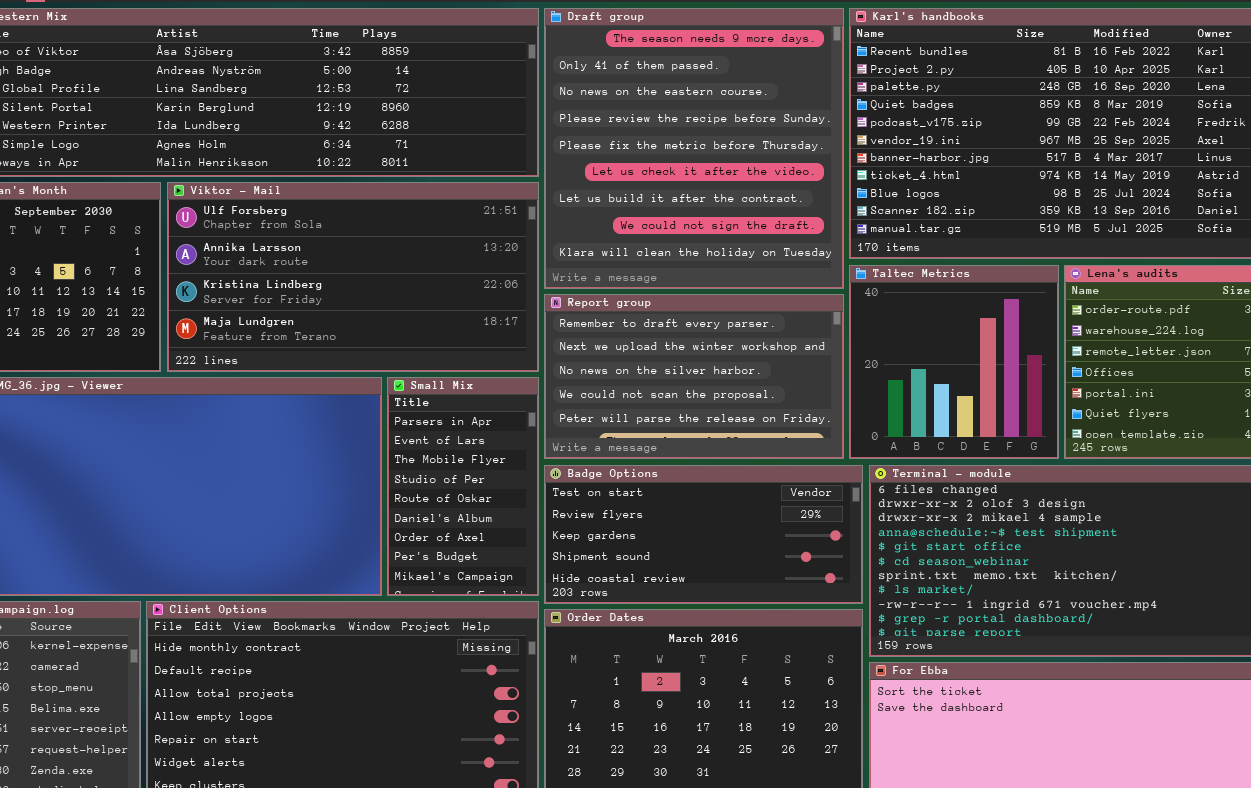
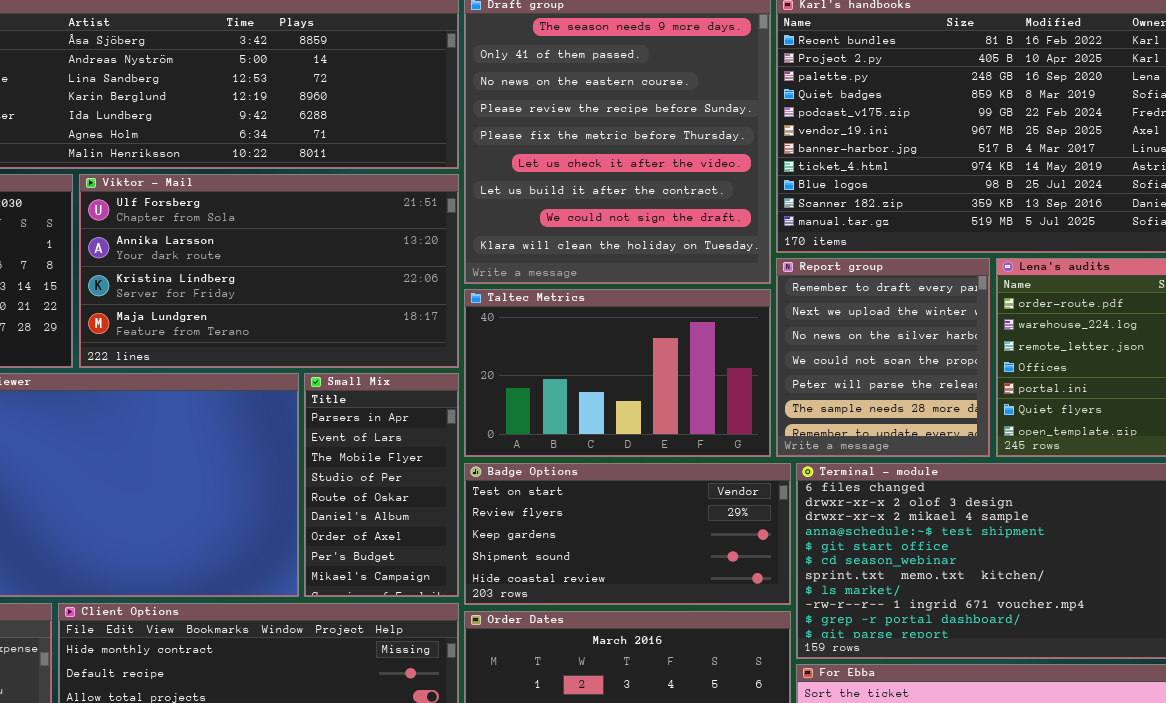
Taltec Metrics: [849,265,1059,459] -> [464,289,771,457], moved, resized
Report group: [544,294,844,459] -> [776,258,990,457], moved, resized

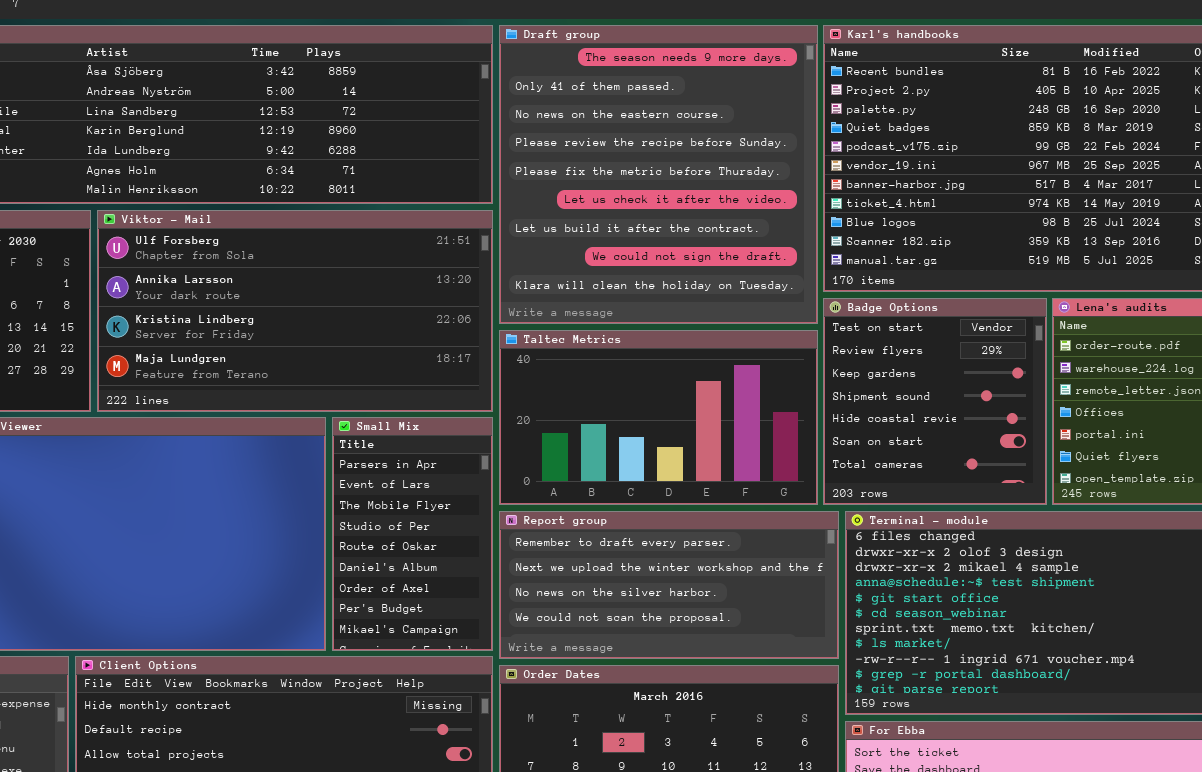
Report group: [776,258,990,457] -> [499,511,839,659], moved, resized
Badge Options: [464,463,791,605] -> [823,298,1047,505], moved, resized

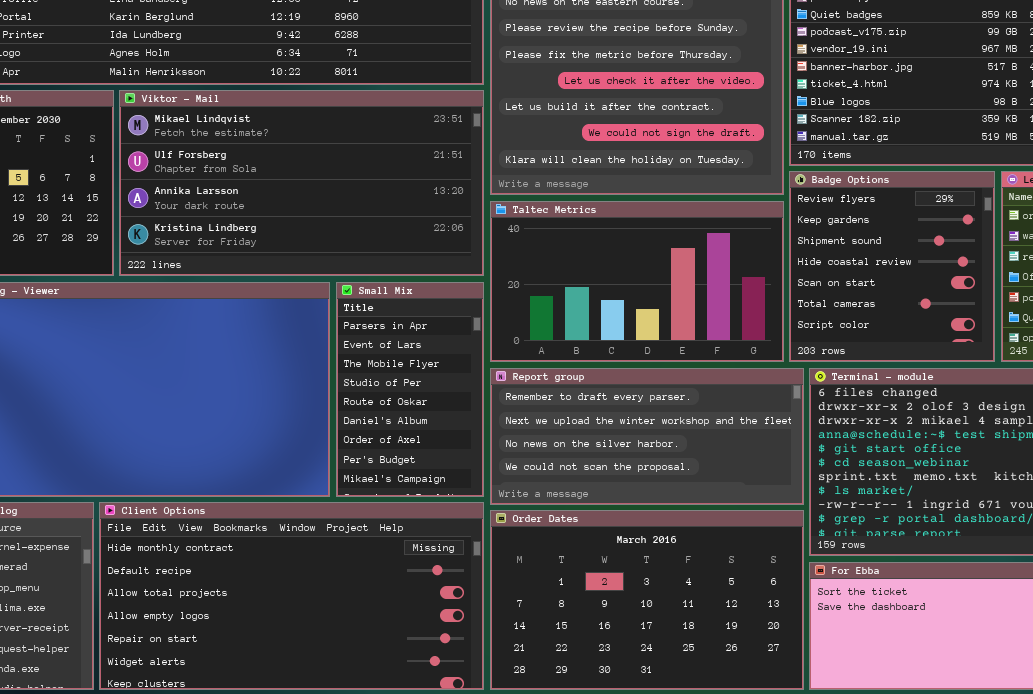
Viktor - Mail: [97,210,493,412] -> [119,90,484,276], scrolled up 1 row
Badge Options: [823,298,1047,505] -> [789,171,995,362], scrolled down 1 row

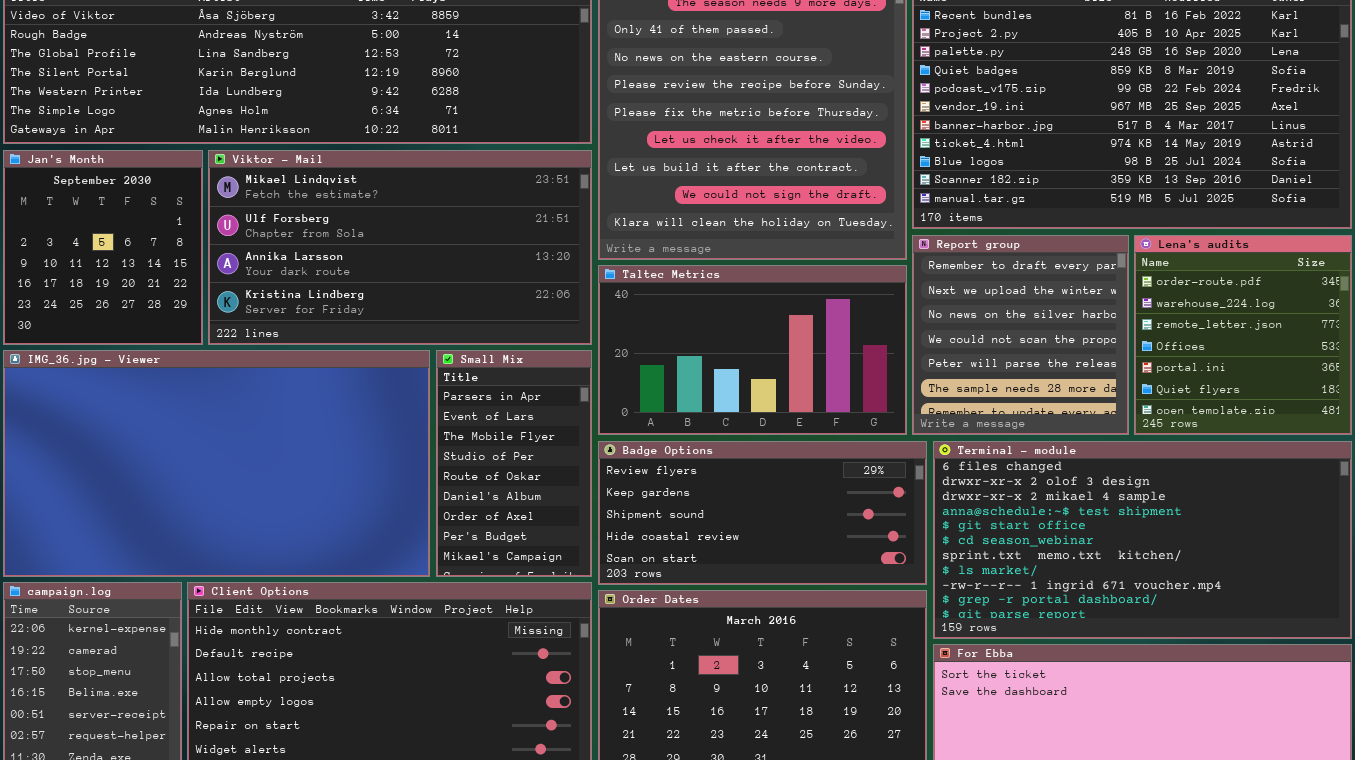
Badge Options: [789,171,995,362] -> [598,441,927,585], moved, resized
Report group: [490,368,804,505] -> [912,235,1129,435], moved, resized

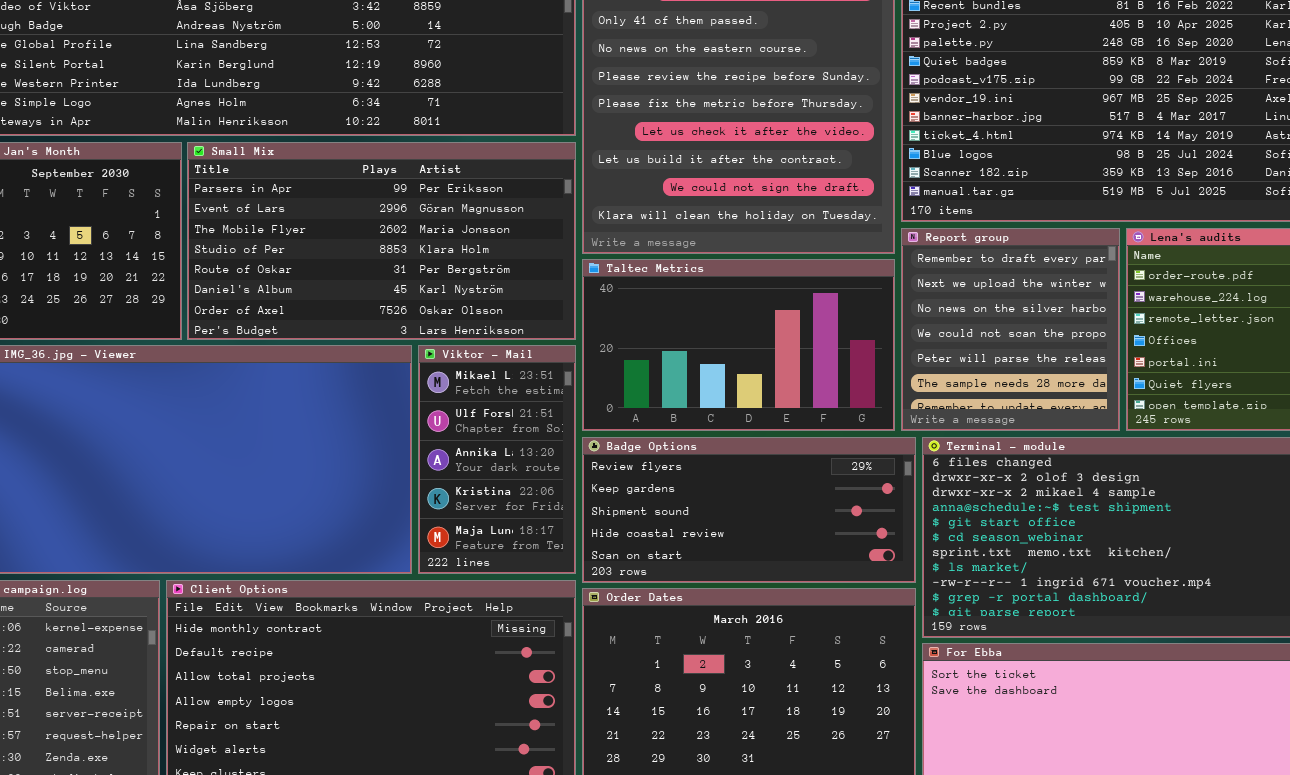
Viktor - Mail: [208,150,592,345] -> [418,345,576,574], moved, resized
Small Mix: [436,350,592,577] -> [187,142,576,340], moved, resized

